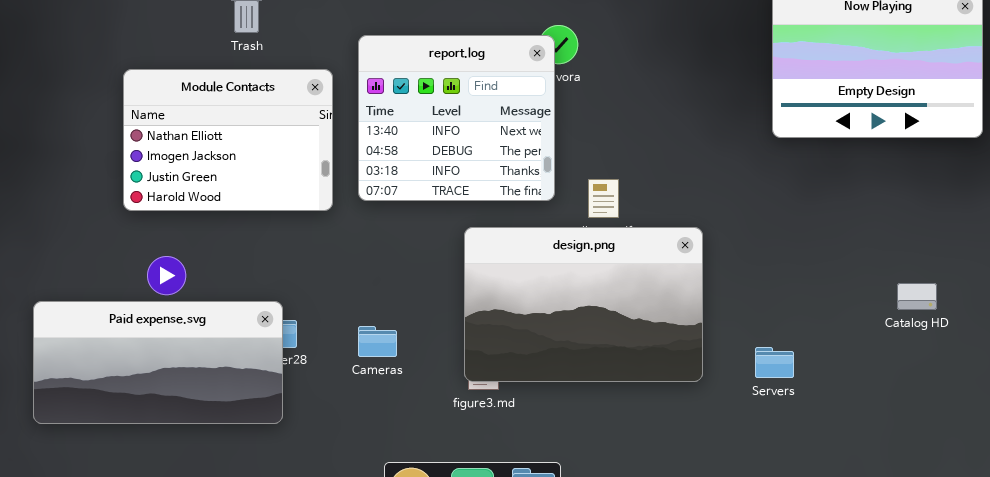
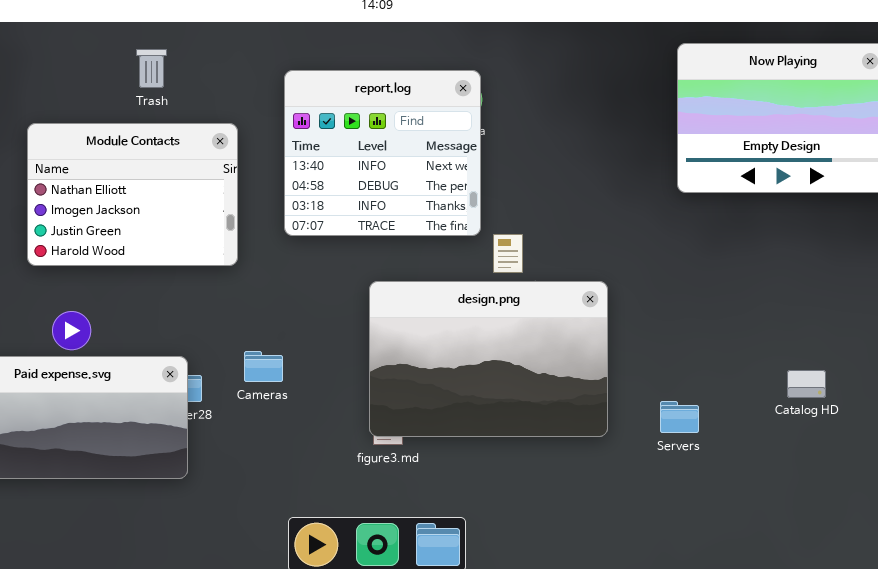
report.log: [358,35,555,201] -> [284,70,481,236], moved
Catalog HD: [897,283,937,310] -> [787,370,826,398], moved
Cameras: [358,326,397,357] -> [244,351,283,382], moved

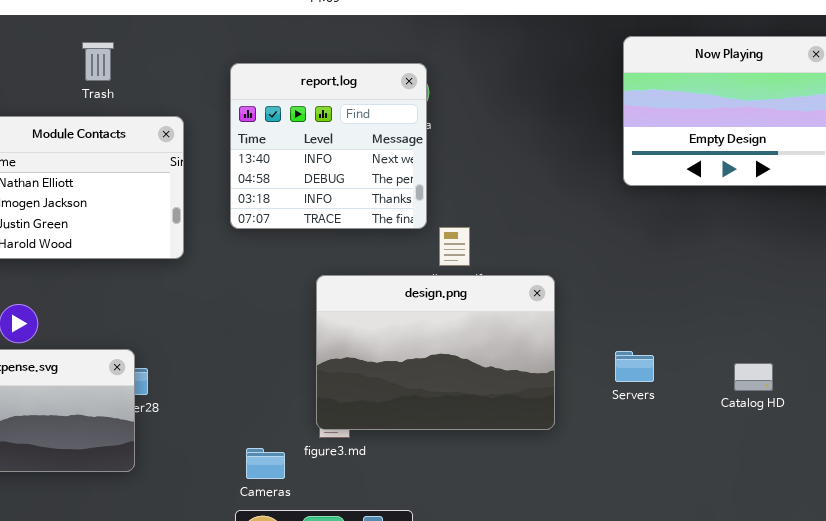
Cameras: [244,351,283,382] -> [246,448,285,479], moved
Servers: [660,401,699,433] -> [615,351,654,382], moved

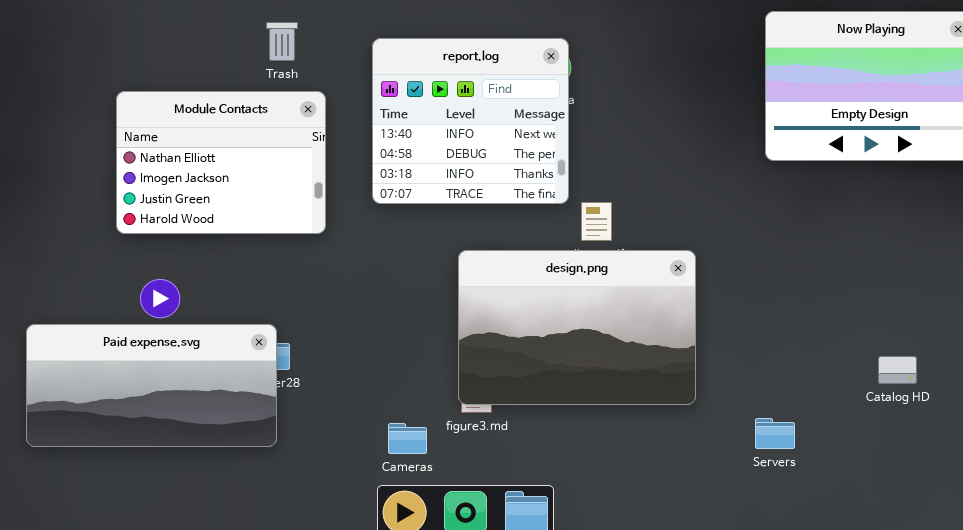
Trash: [82,42,114,81] -> [266,22,298,61], moved
Servers: [615,351,654,382] -> [755,418,795,449], moved
Catalog HD: [734,363,773,391] -> [878,356,917,384], moved

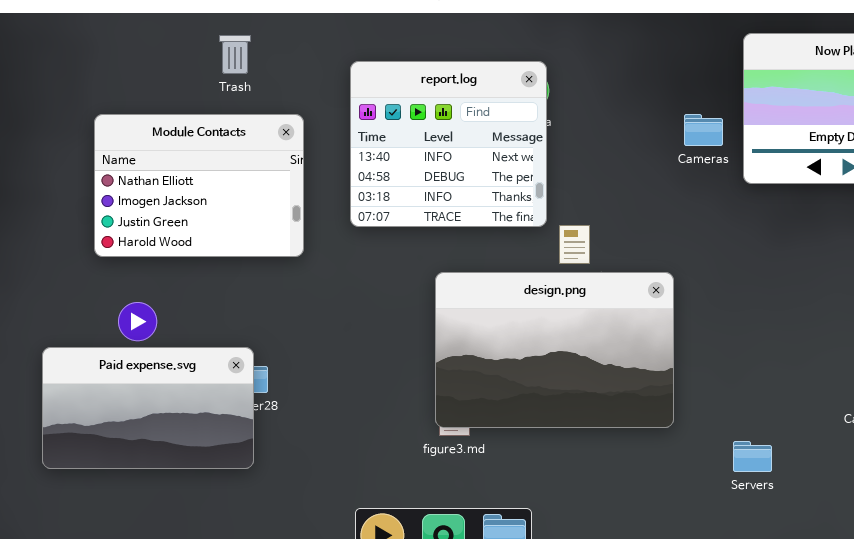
Trash: [266,22,298,61] -> [219,35,251,74], moved
Paid expense.svg: [26,324,277,447] -> [42,347,254,469], resized
Cameras: [388,423,427,454] -> [684,114,723,146], moved

